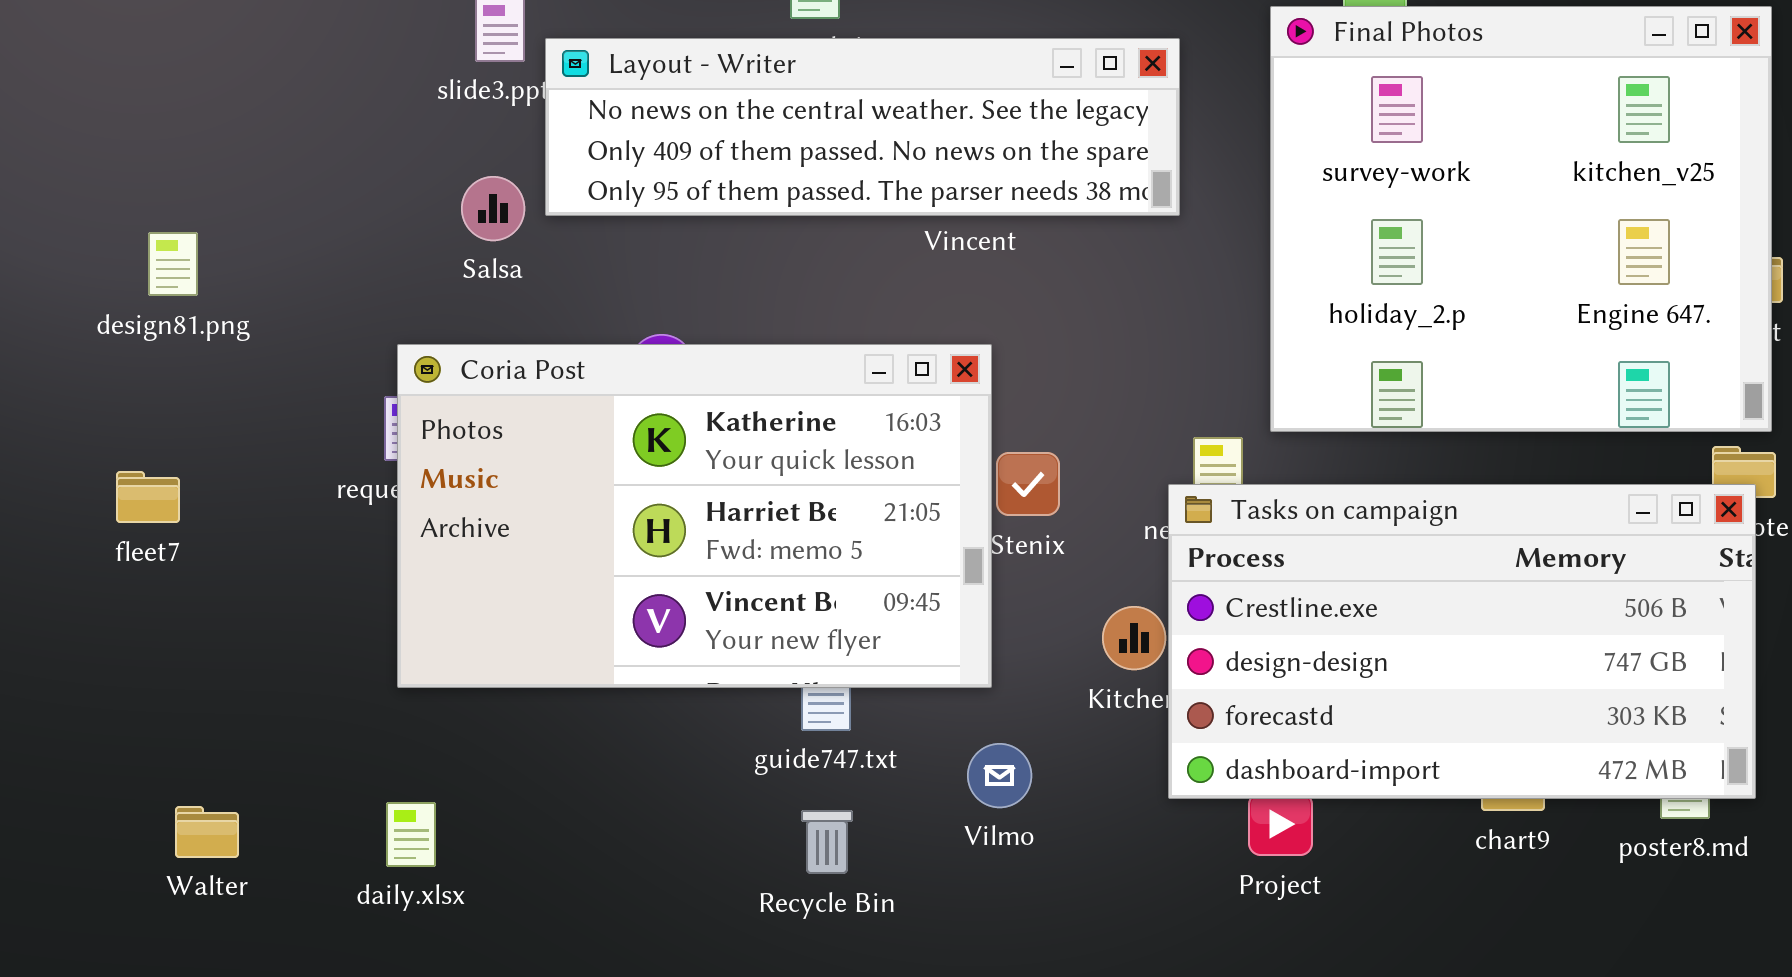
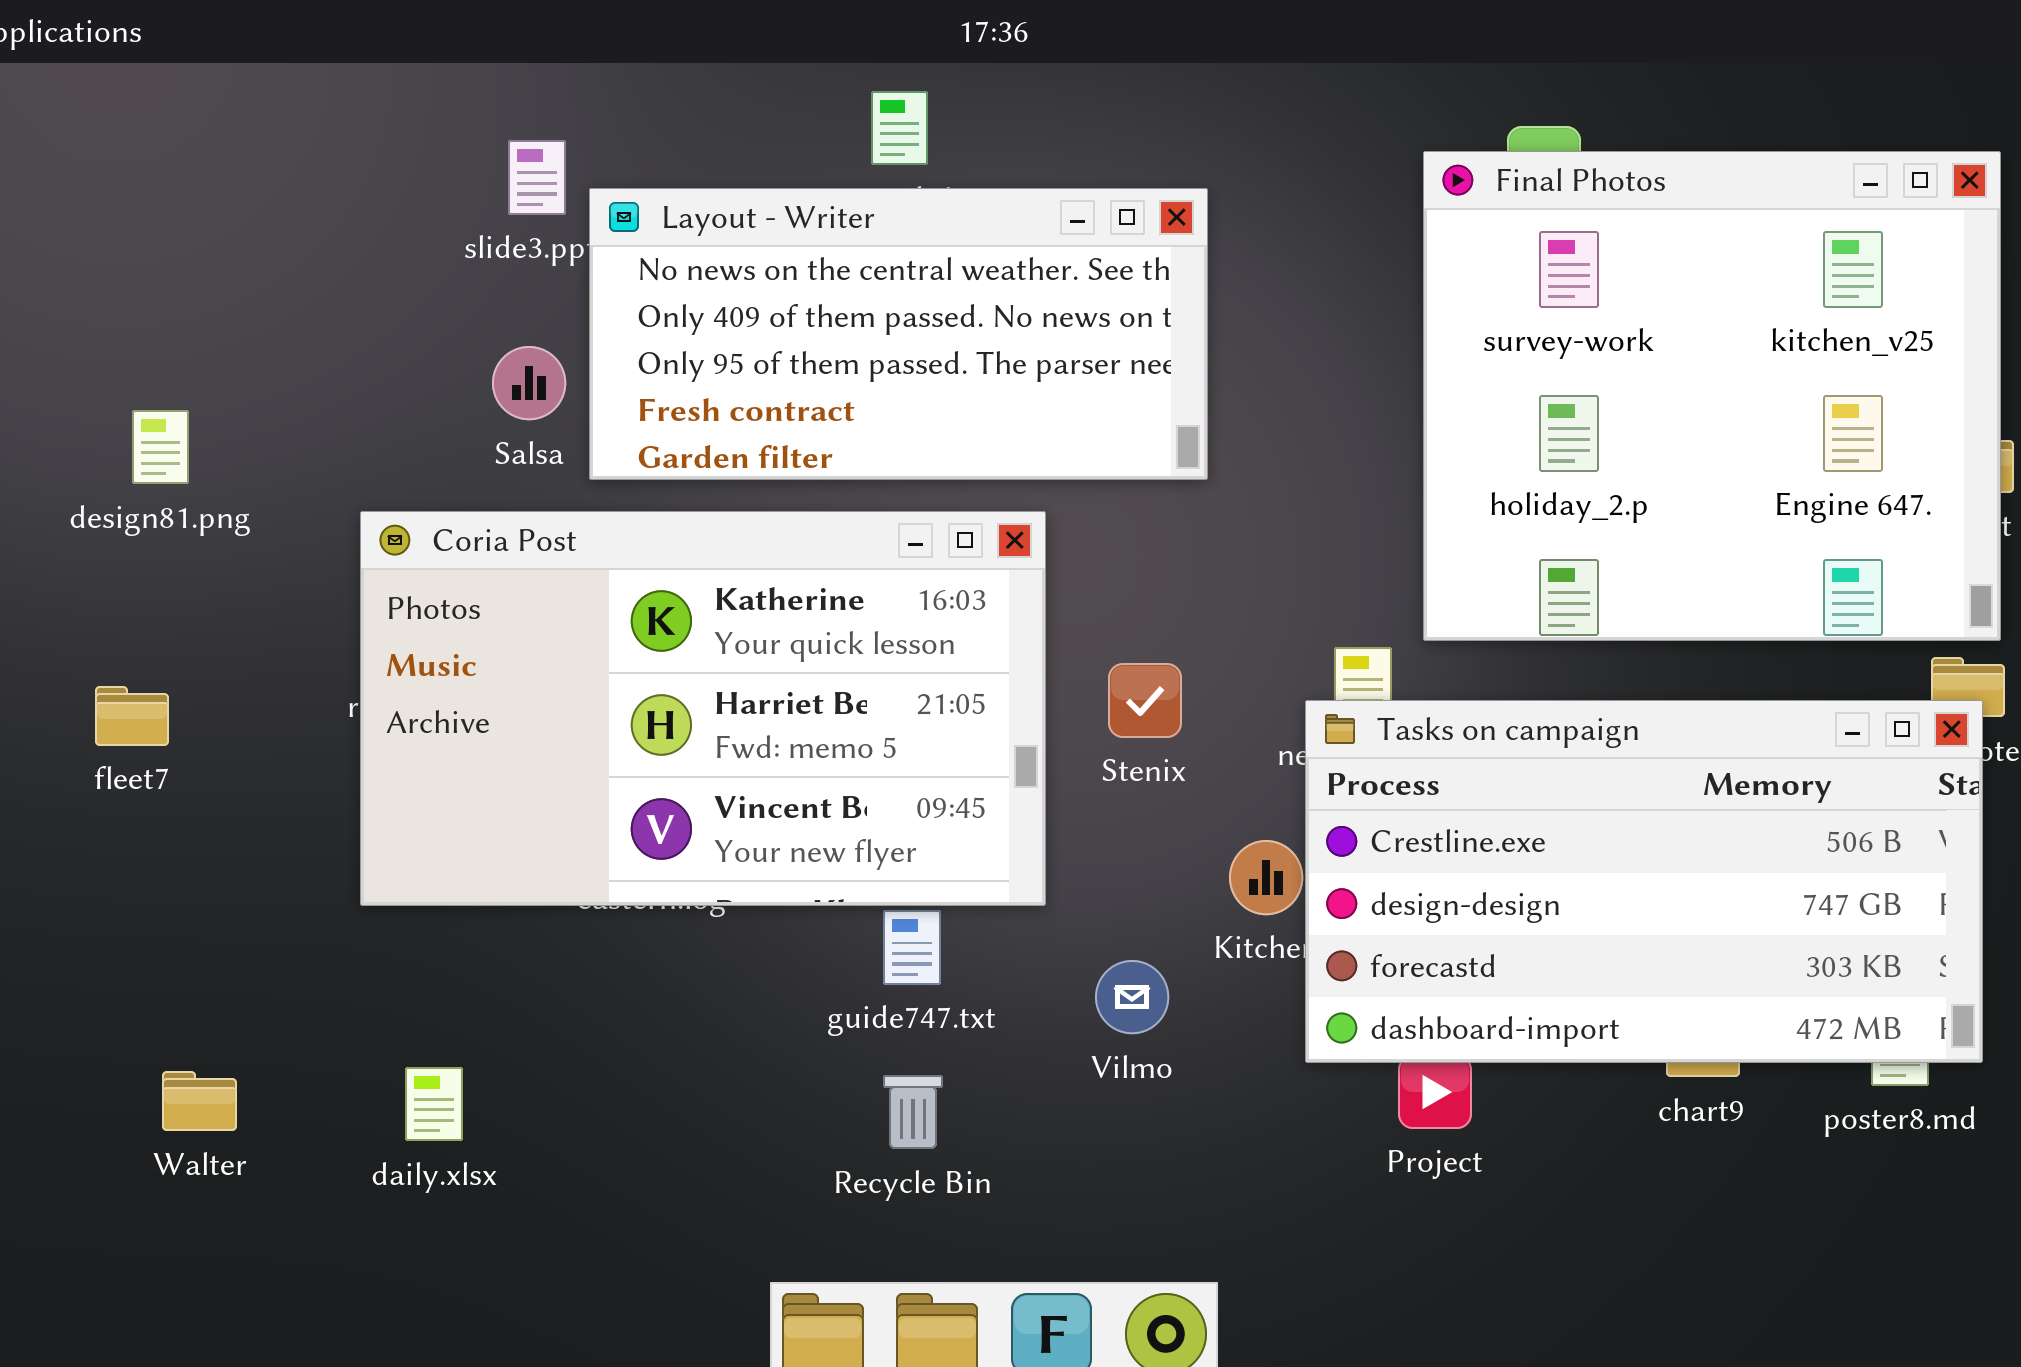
Layout - Writer: [545,38,1180,216] -> [589,188,1208,480], resized
Coria Post: [397,344,992,688] -> [360,511,1046,906], moved
Vilmo: [967,743,1032,808] -> [1095,960,1169,1034], moved

